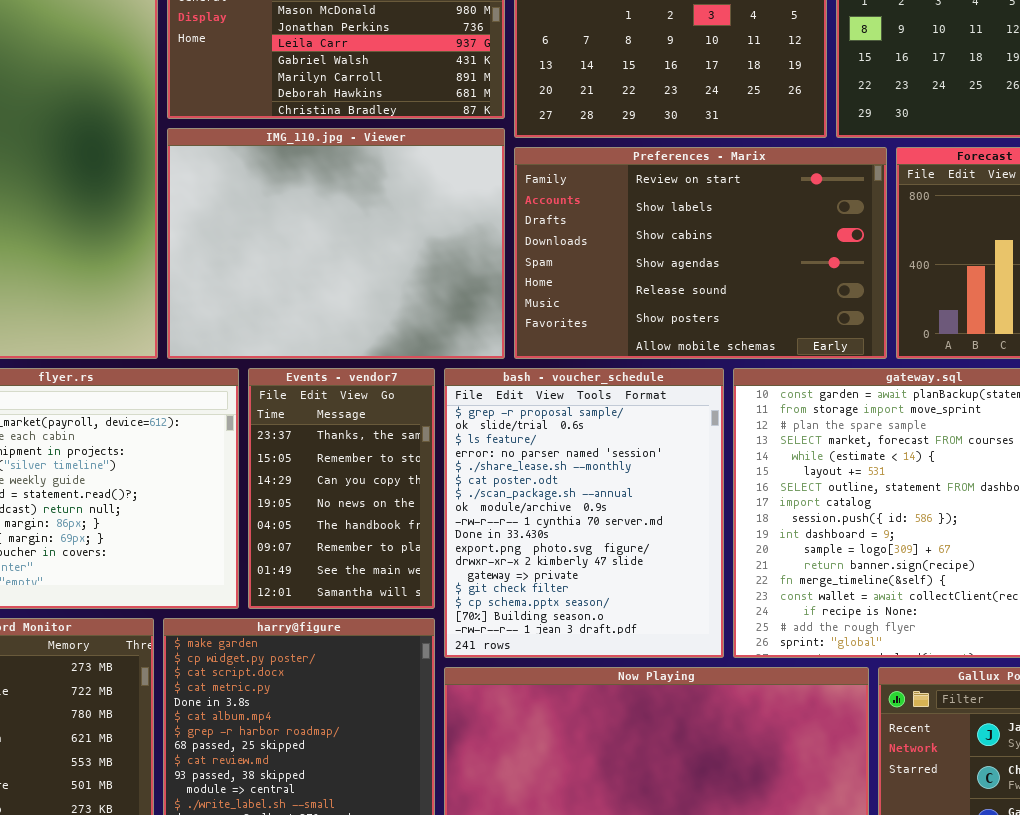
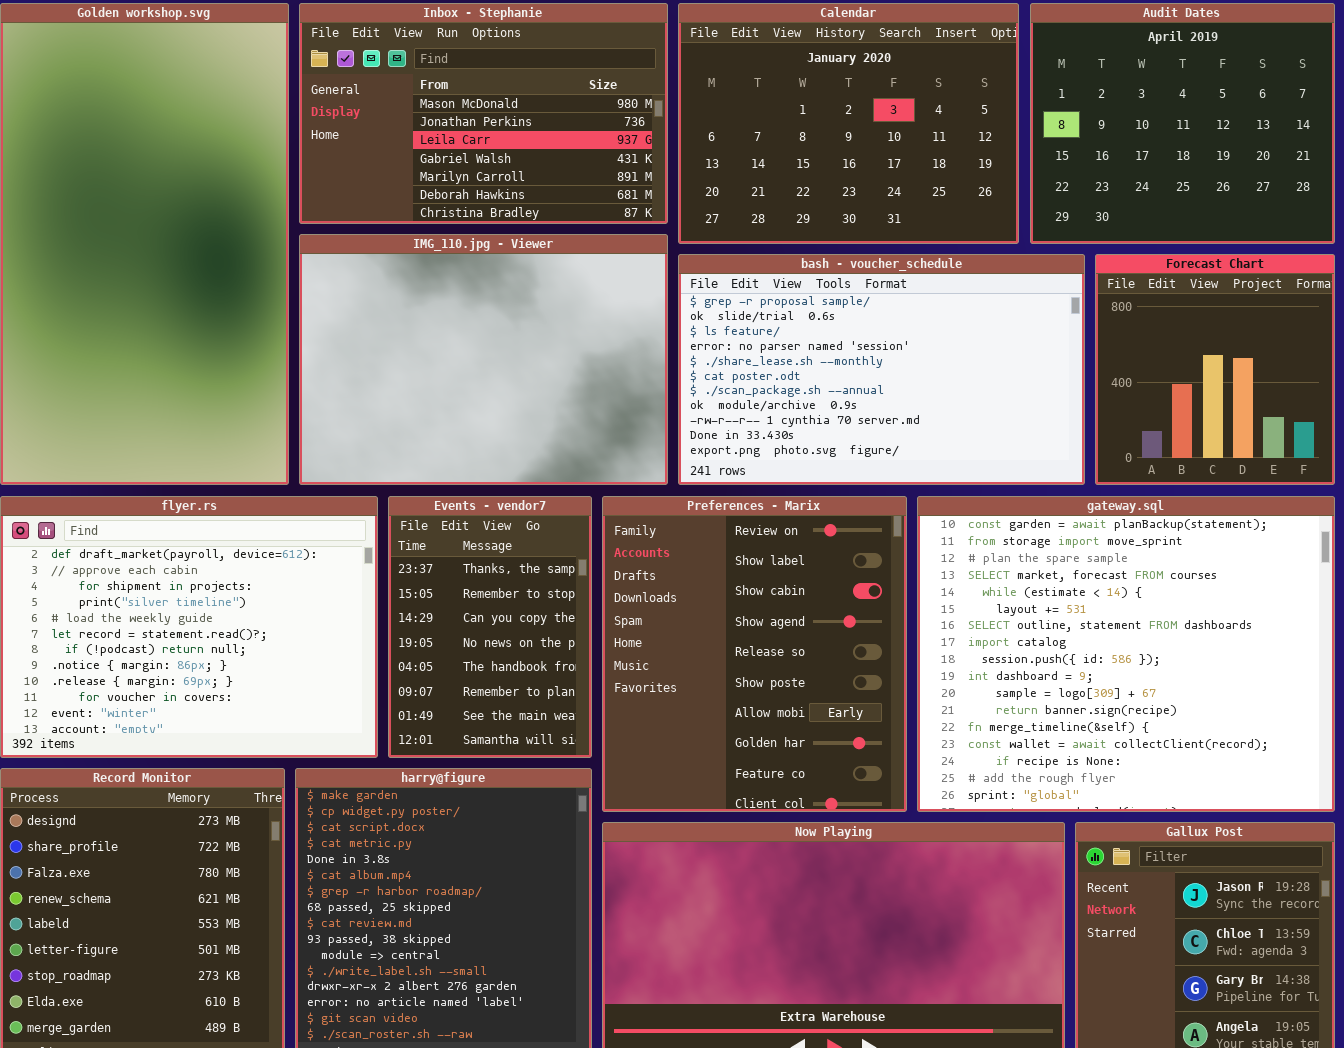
Preferences - Marix: [514,147,887,359] -> [602,496,907,812], moved, resized
bash - voucher_schedule: [444,368,724,658] -> [678,254,1085,485], moved, resized

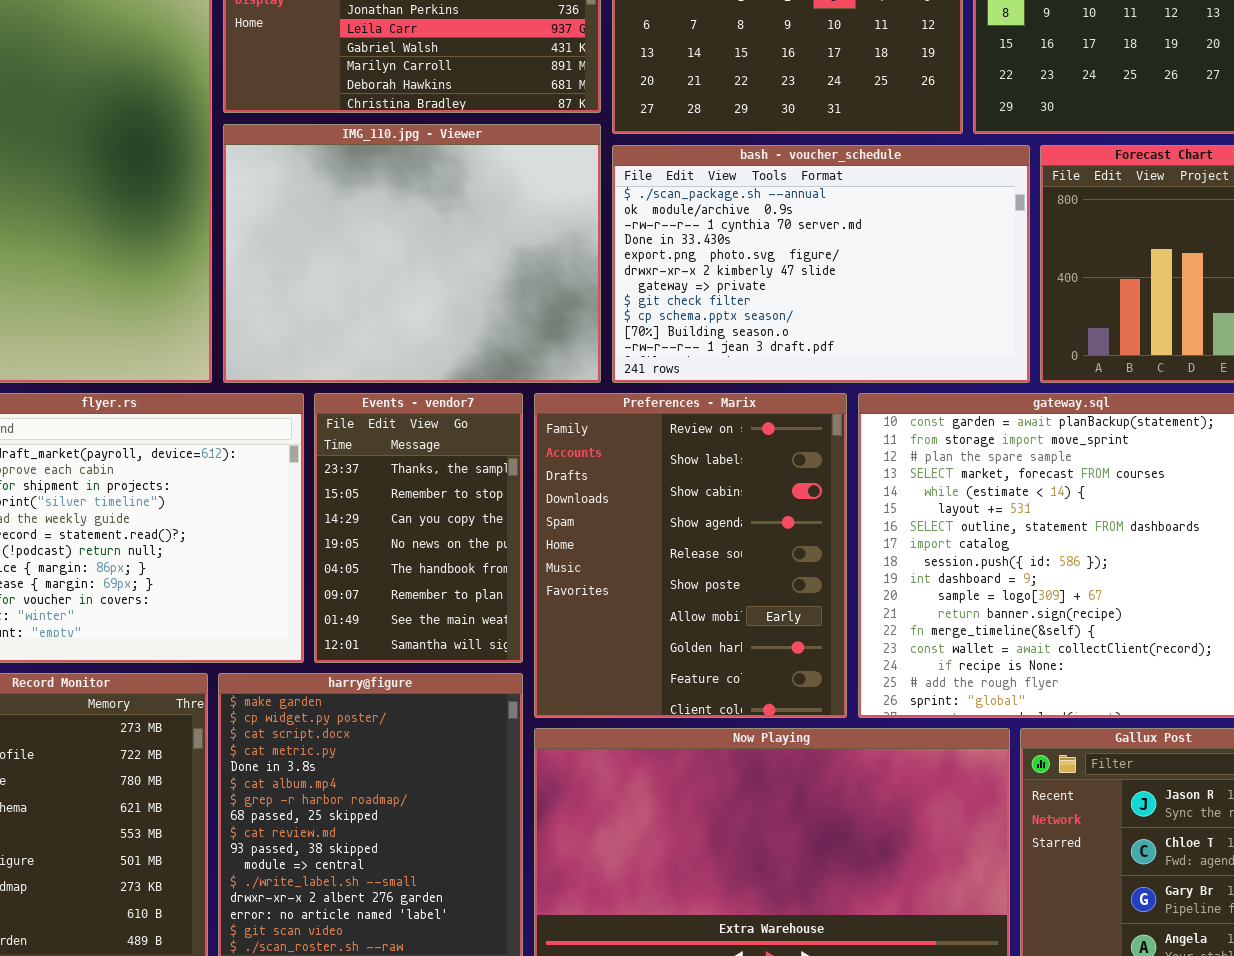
bash - voucher_schedule: [678,254,1085,485] -> [612,145,1030,383], scrolled down 6 rows

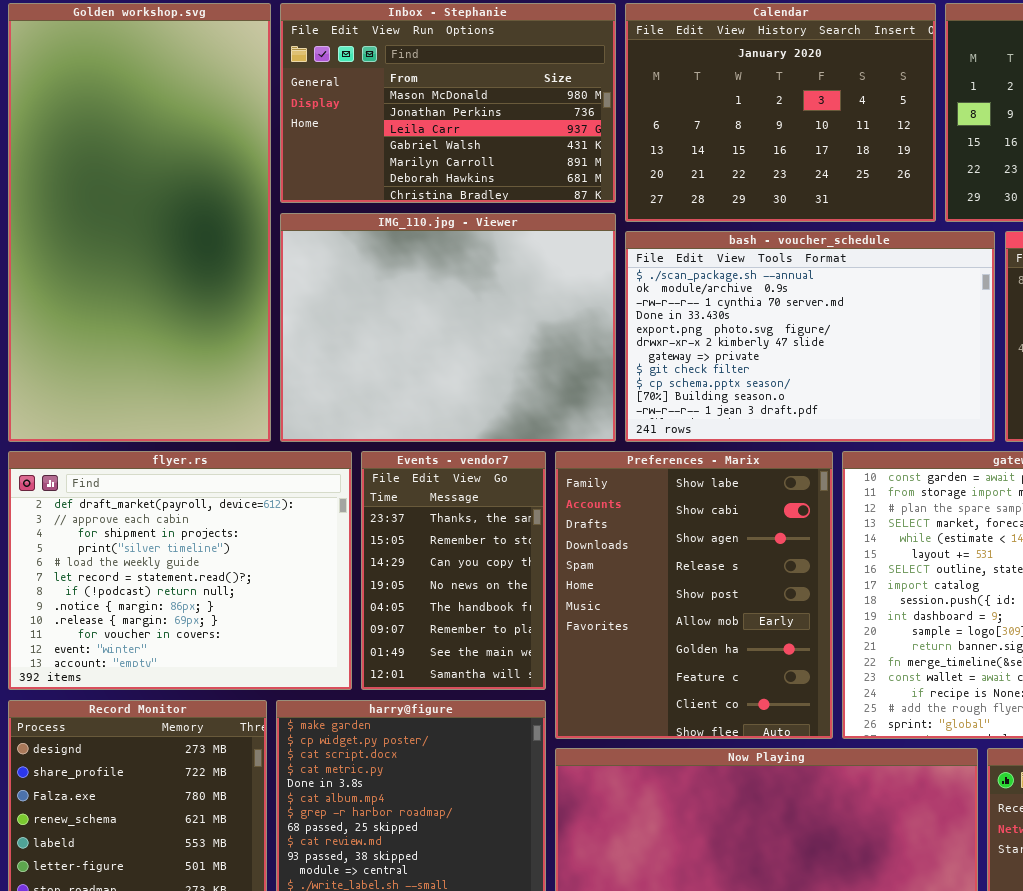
Preferences - Marix: [534,393,847,718] -> [555,451,833,739], scrolled down 1 row

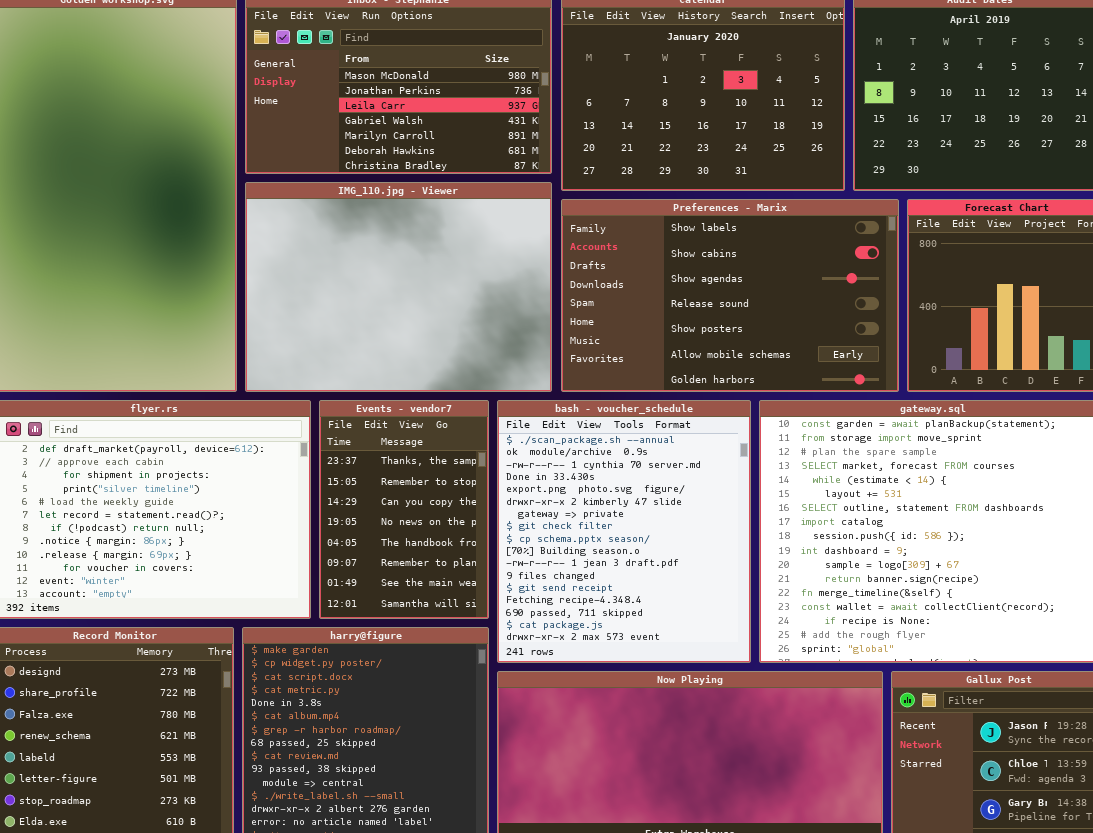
bash - voucher_schedule: [625,231,995,442] -> [497,400,751,663], moved, resized
Preferences - Marix: [555,451,833,739] -> [561,199,899,392], moved, resized

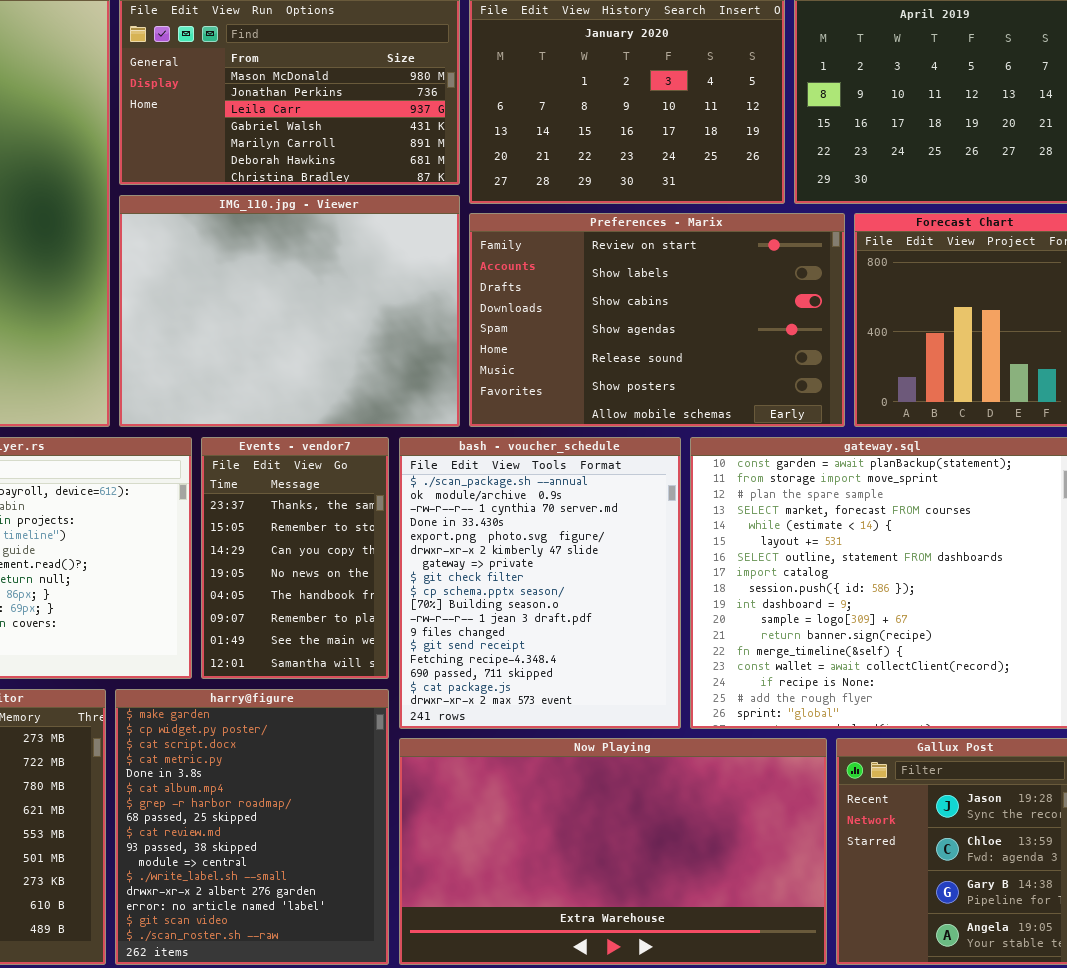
Preferences - Marix: [561,199,899,392] -> [469,213,845,427], scrolled up 1 row

